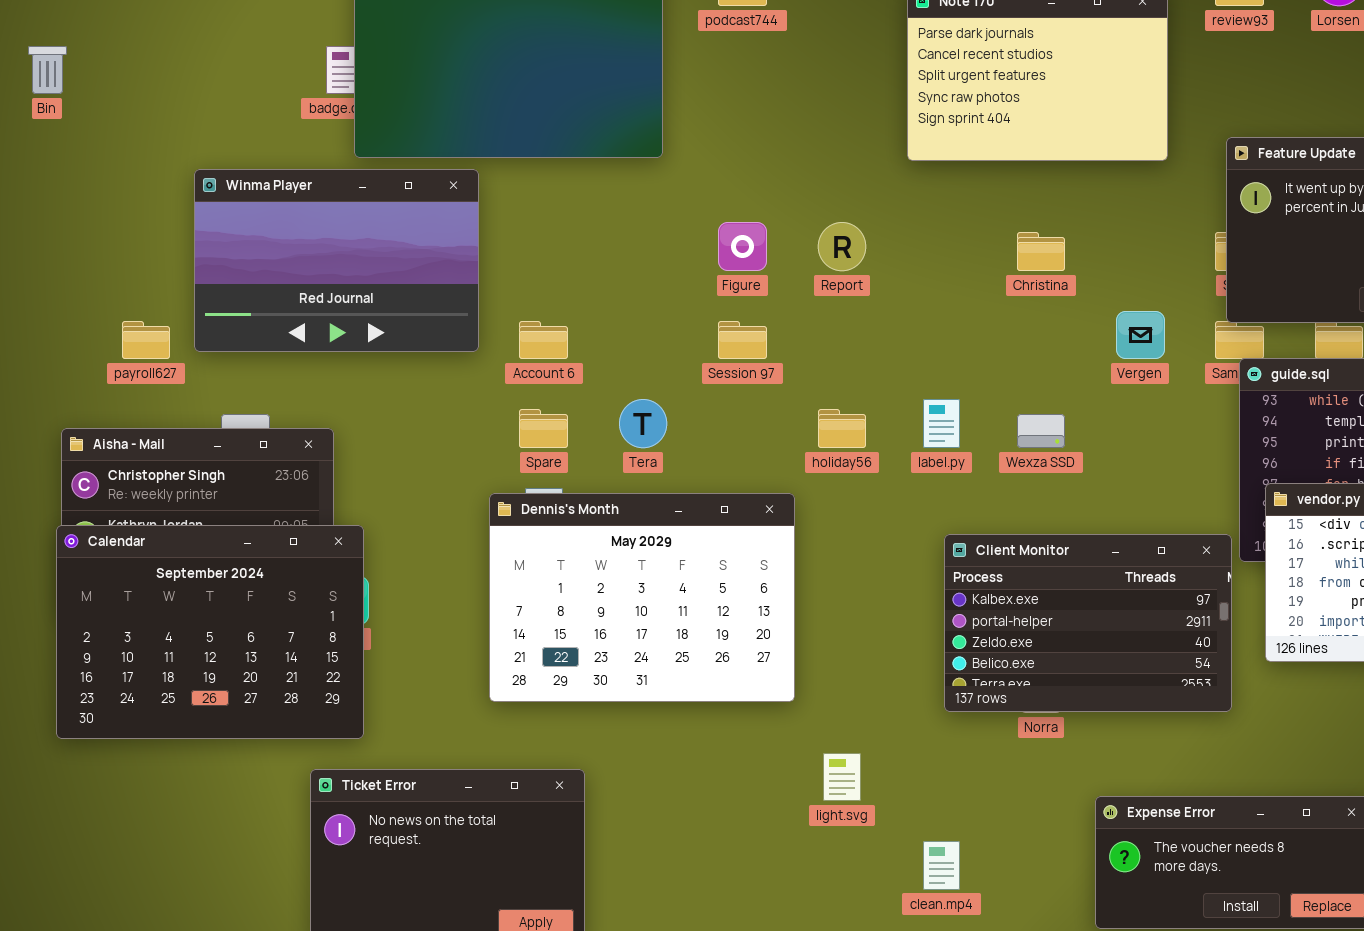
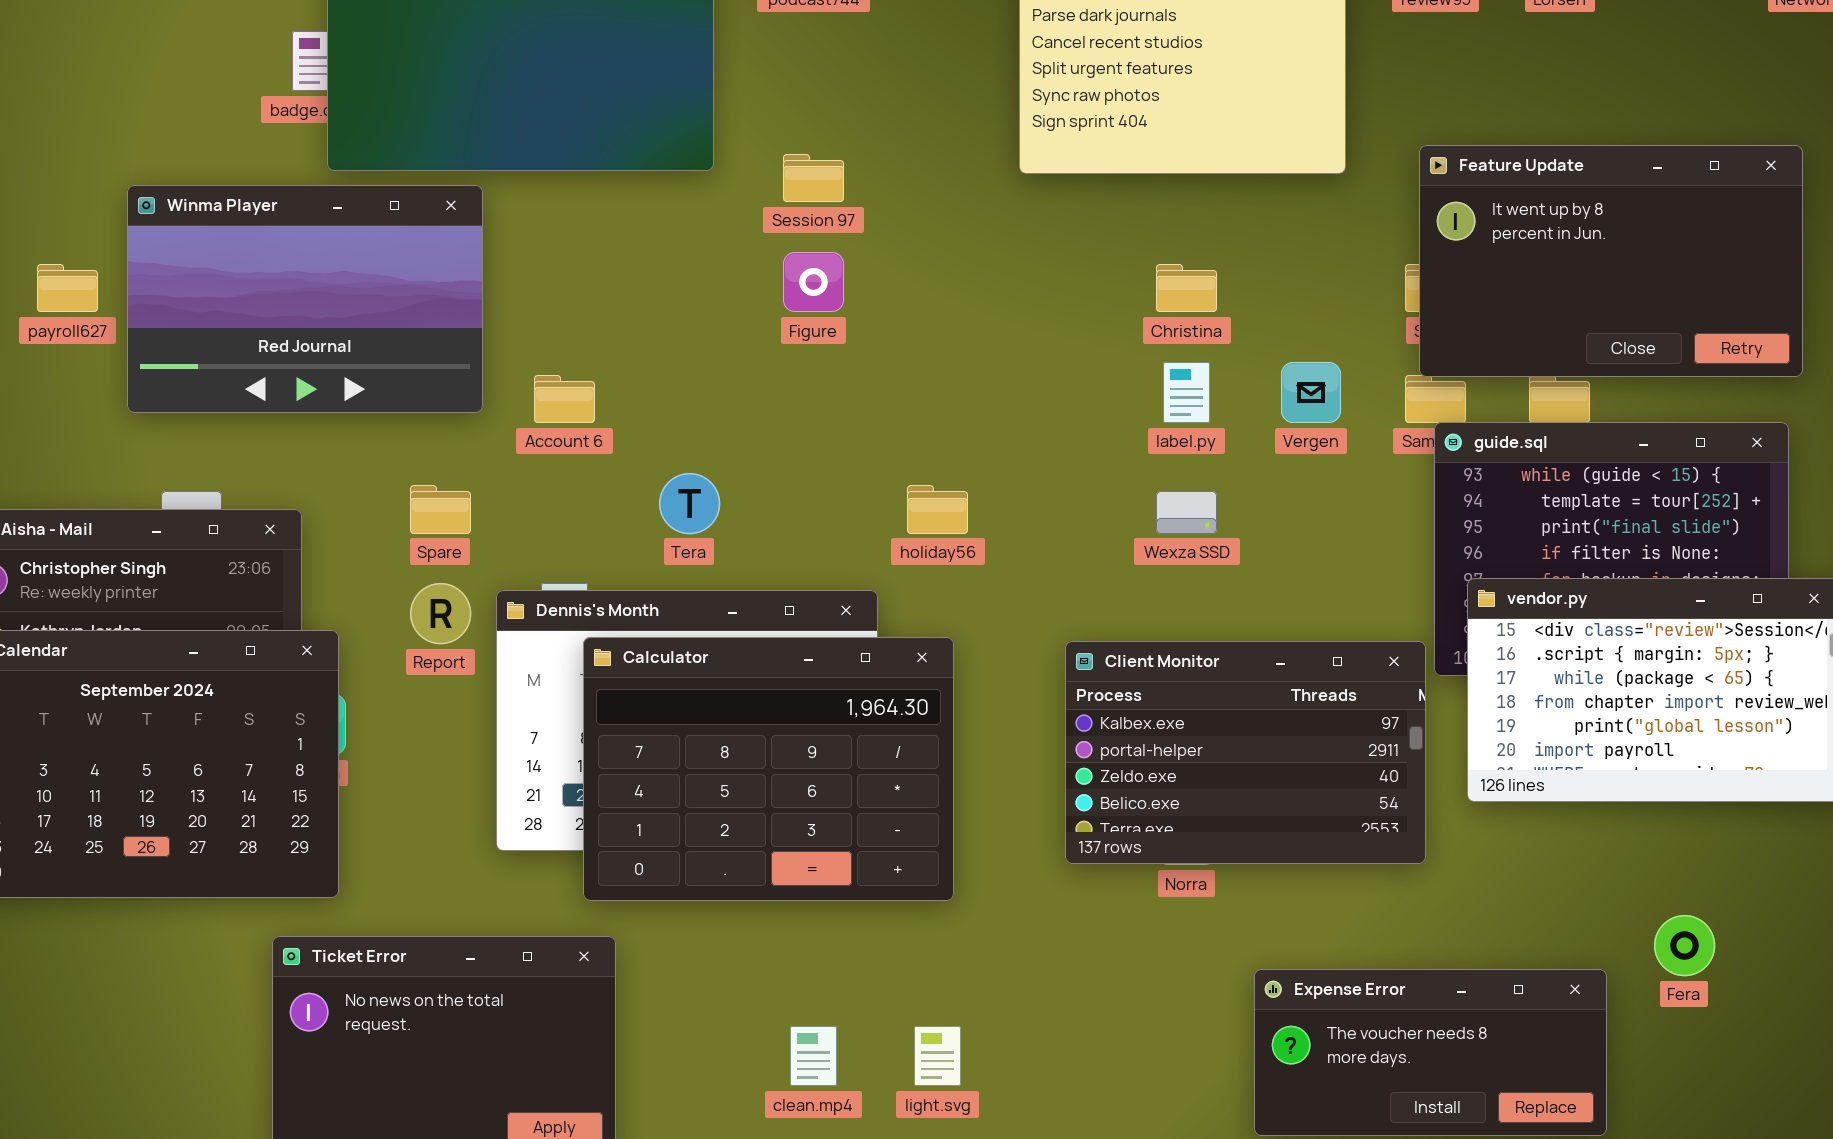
Report: [818,222,866,271] -> [410,583,471,644], moved
payroll627: [122,321,170,359] -> [37,264,98,312], moved
Session 97: [718,321,767,359] -> [783,154,844,202], moved
label.py: [923,399,960,448] -> [1163,362,1210,423], moved
Spare: [519,409,568,448] -> [410,485,471,534], moved
Calculator: none -> [583,637,954,901], opened
light.svg: [823,753,861,801] -> [914,1026,961,1086], moved
clean.mp4: [923,841,960,890] -> [790,1026,837,1086], moved

